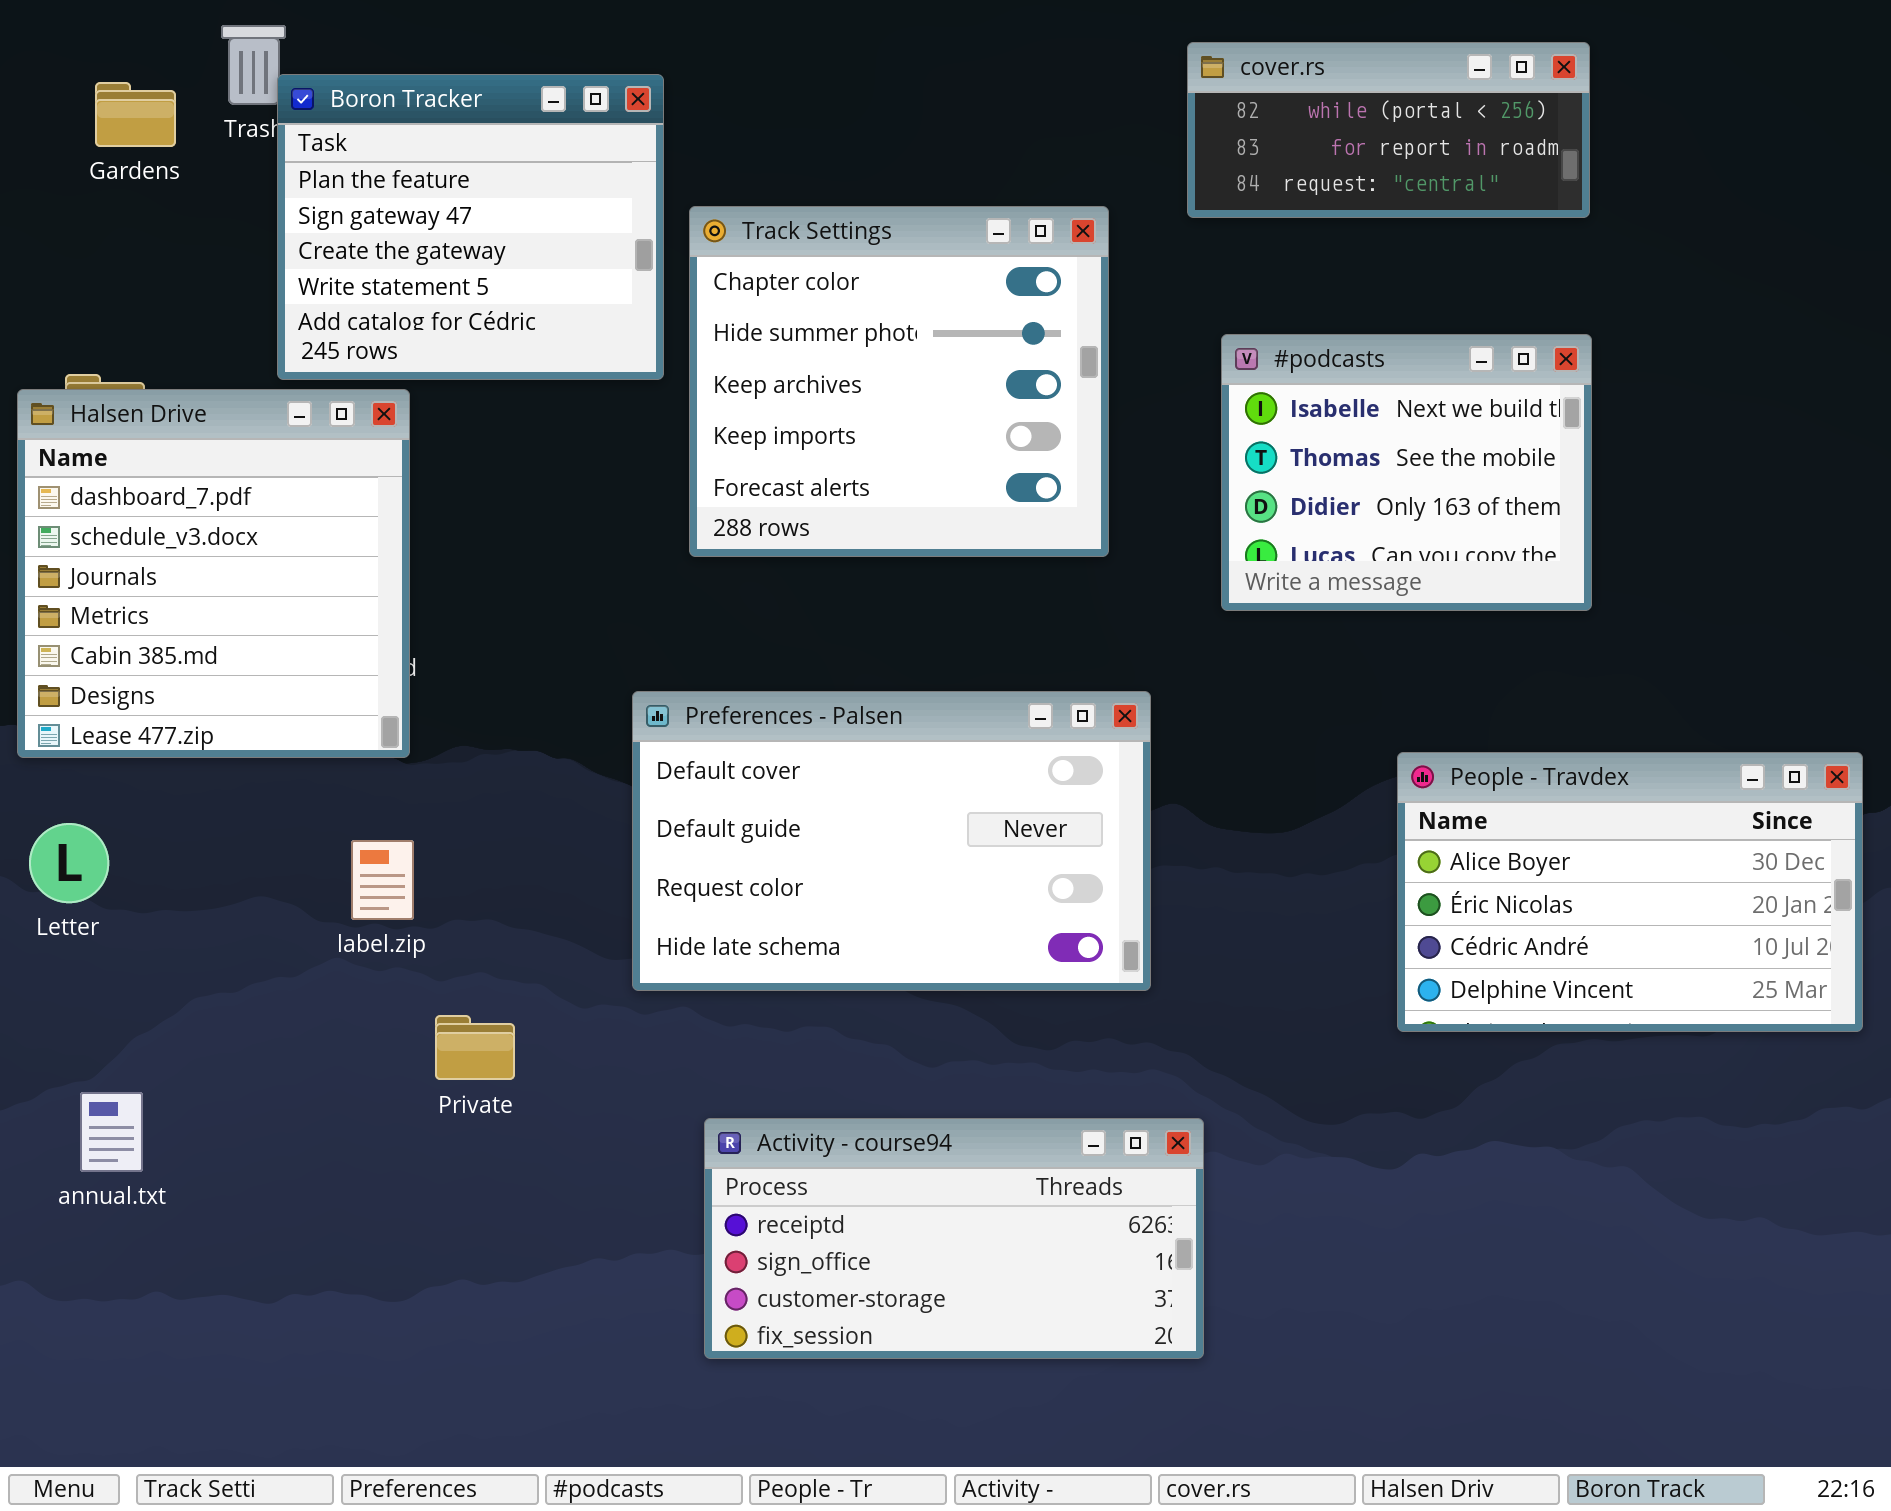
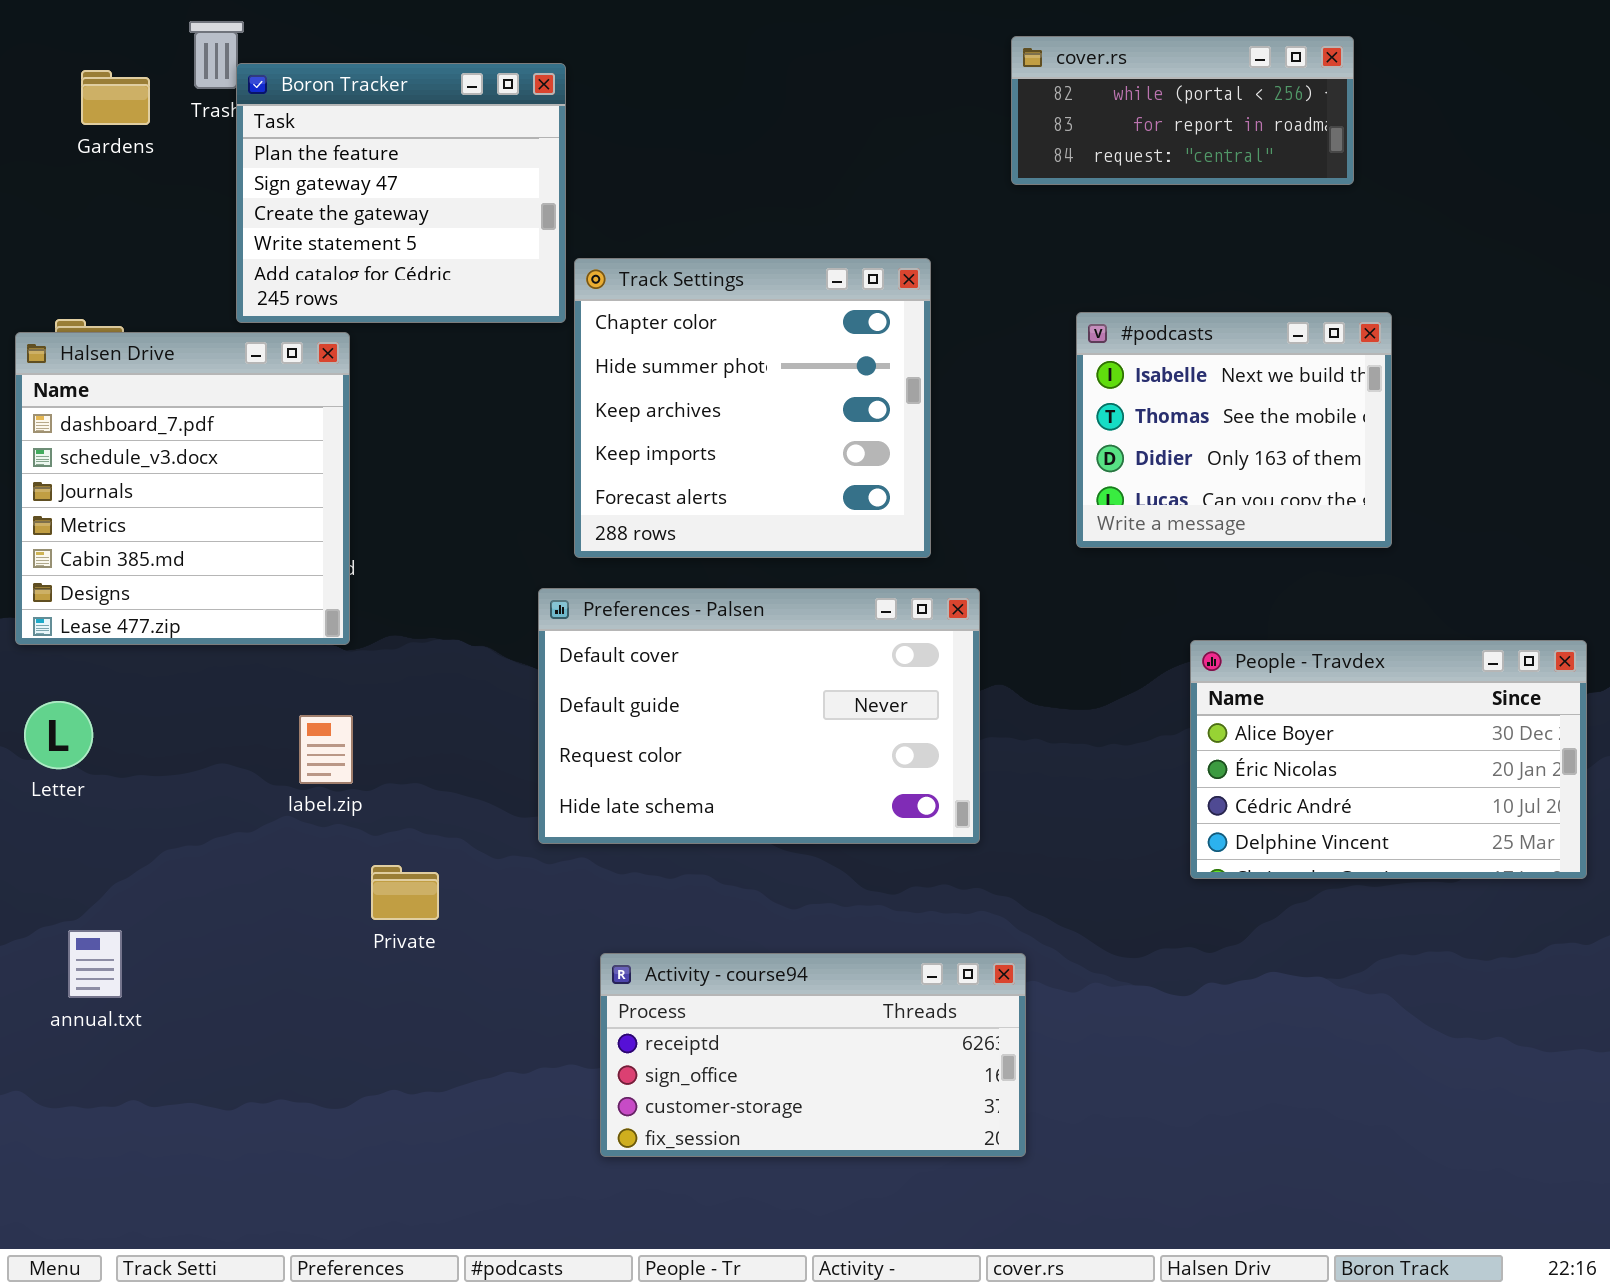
Track Settings: [689,206,1109,557] -> [574,258,931,558], moved
#podcasts: [1221,334,1592,611] -> [1076,312,1392,548], moved

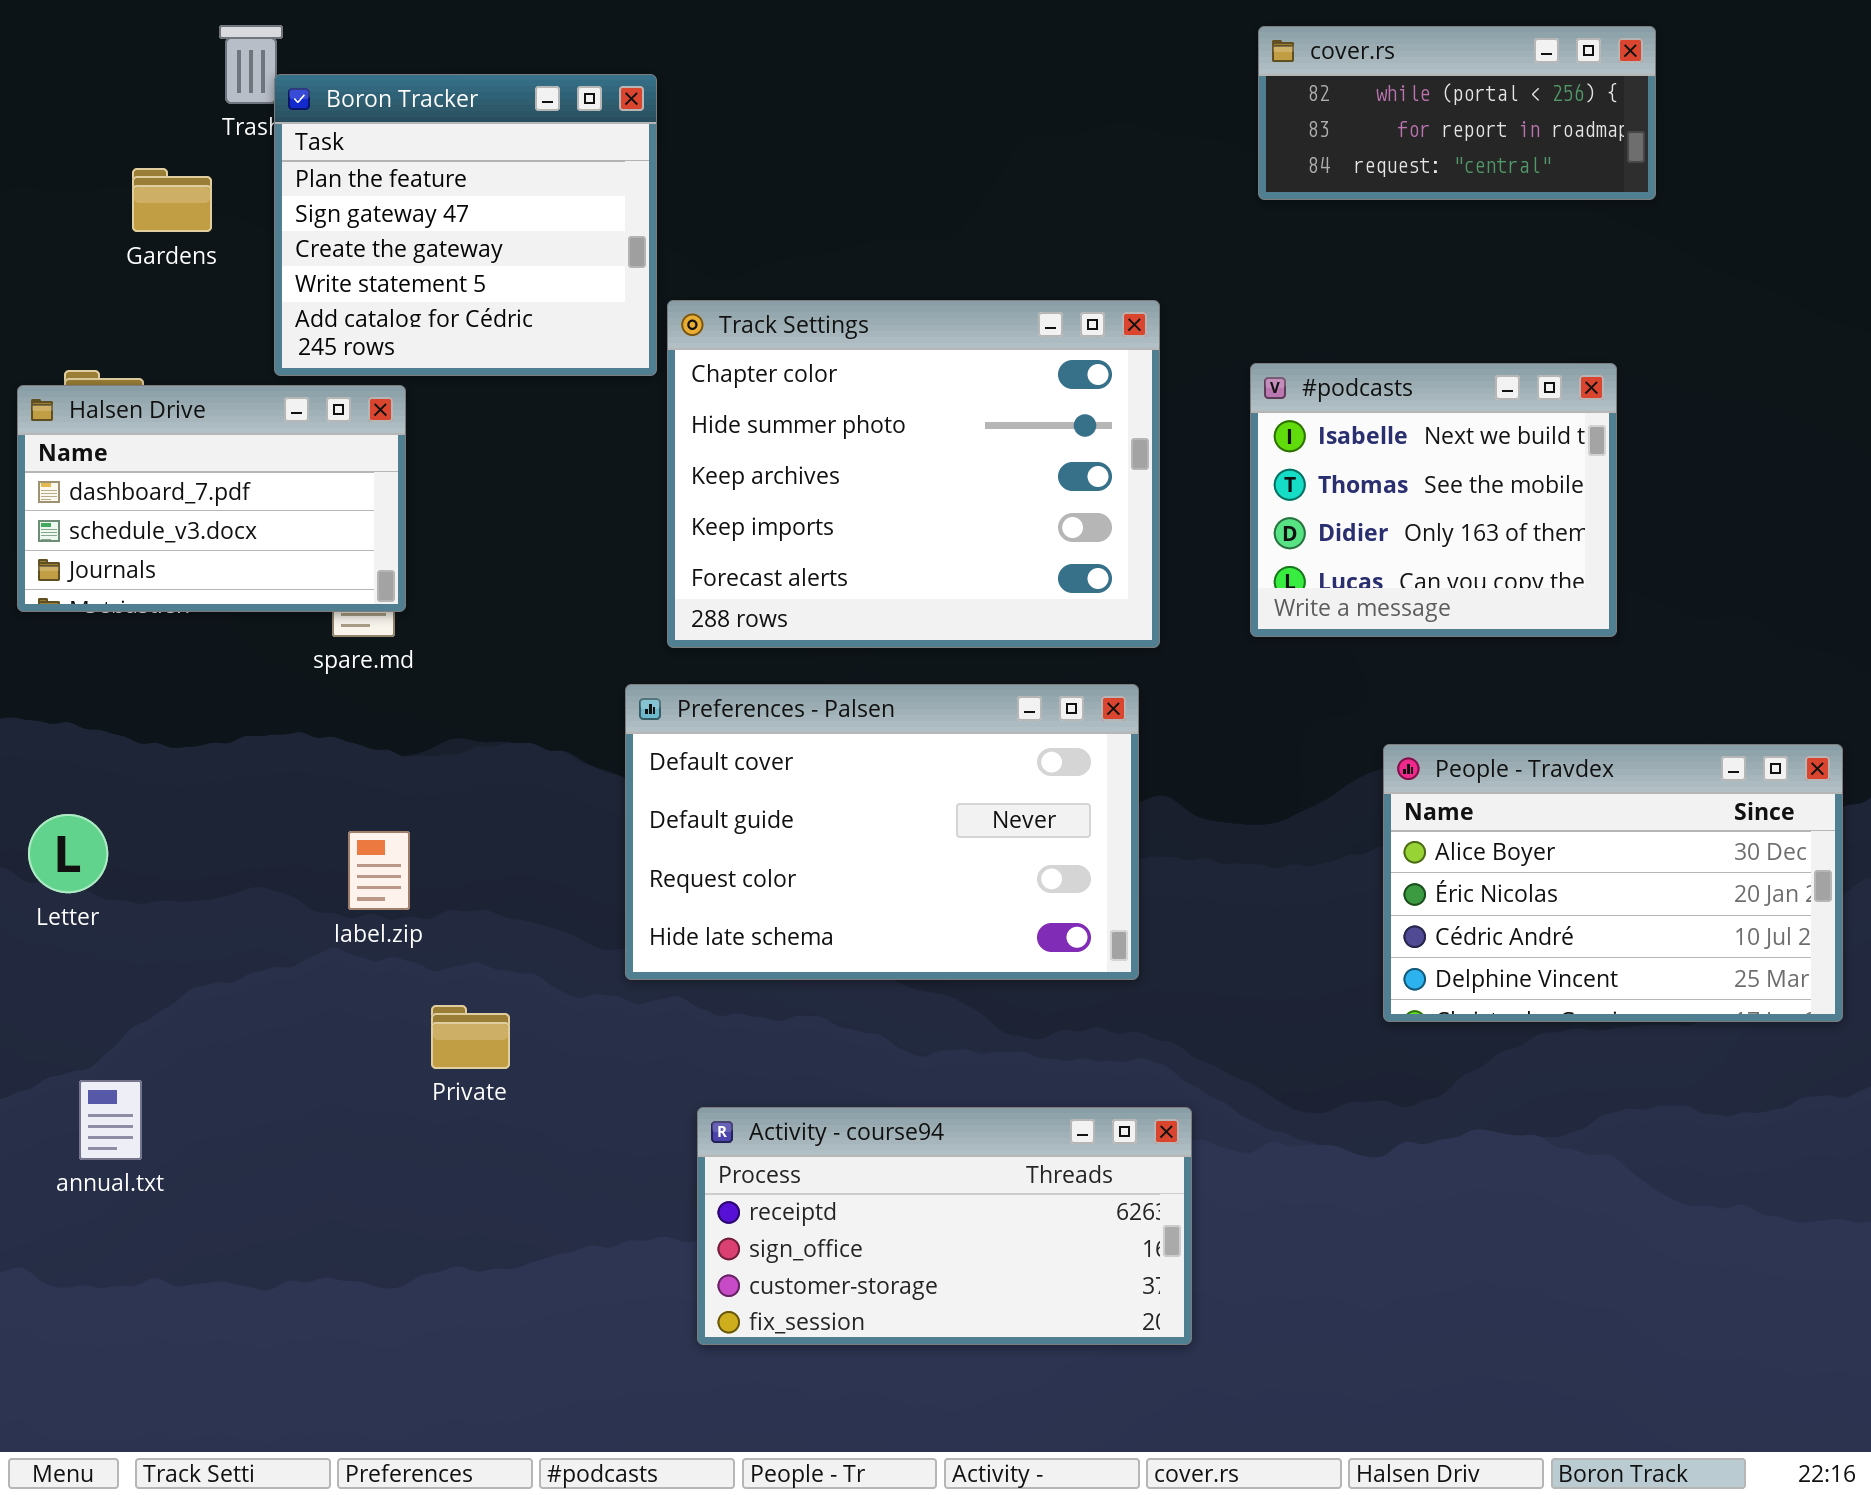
cover.rs: [1011,36,1354,185] -> [1258,26,1656,200], moved
Gardens: [81,70,150,125] -> [132,168,212,232], moved
Track Settings: [574,258,931,558] -> [667,300,1160,648], resized
Halsen Drive: [15,332,350,645] -> [17,385,406,612], resized

